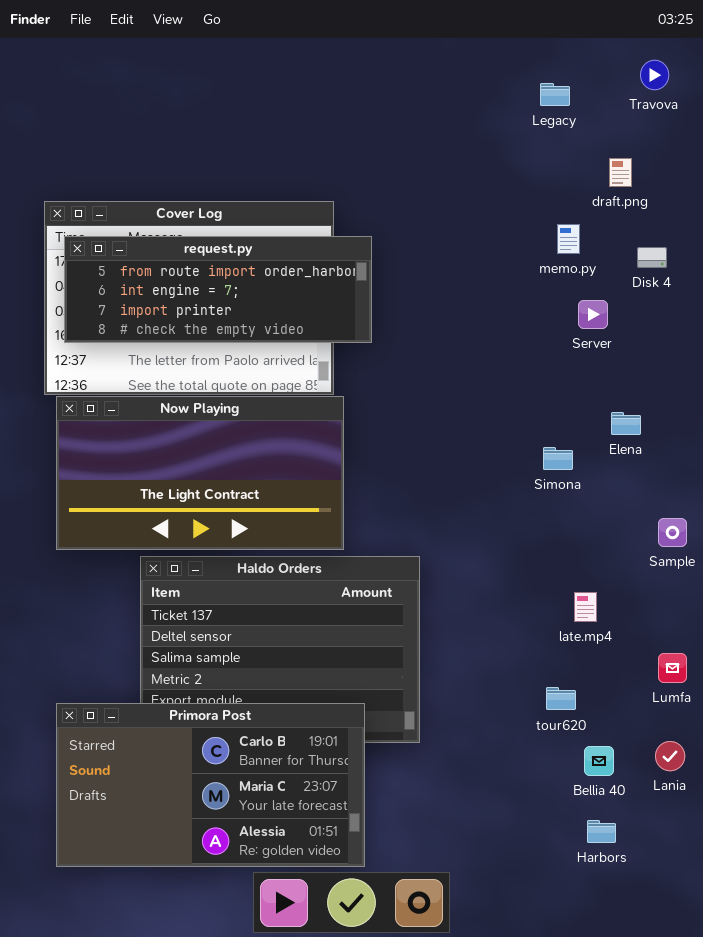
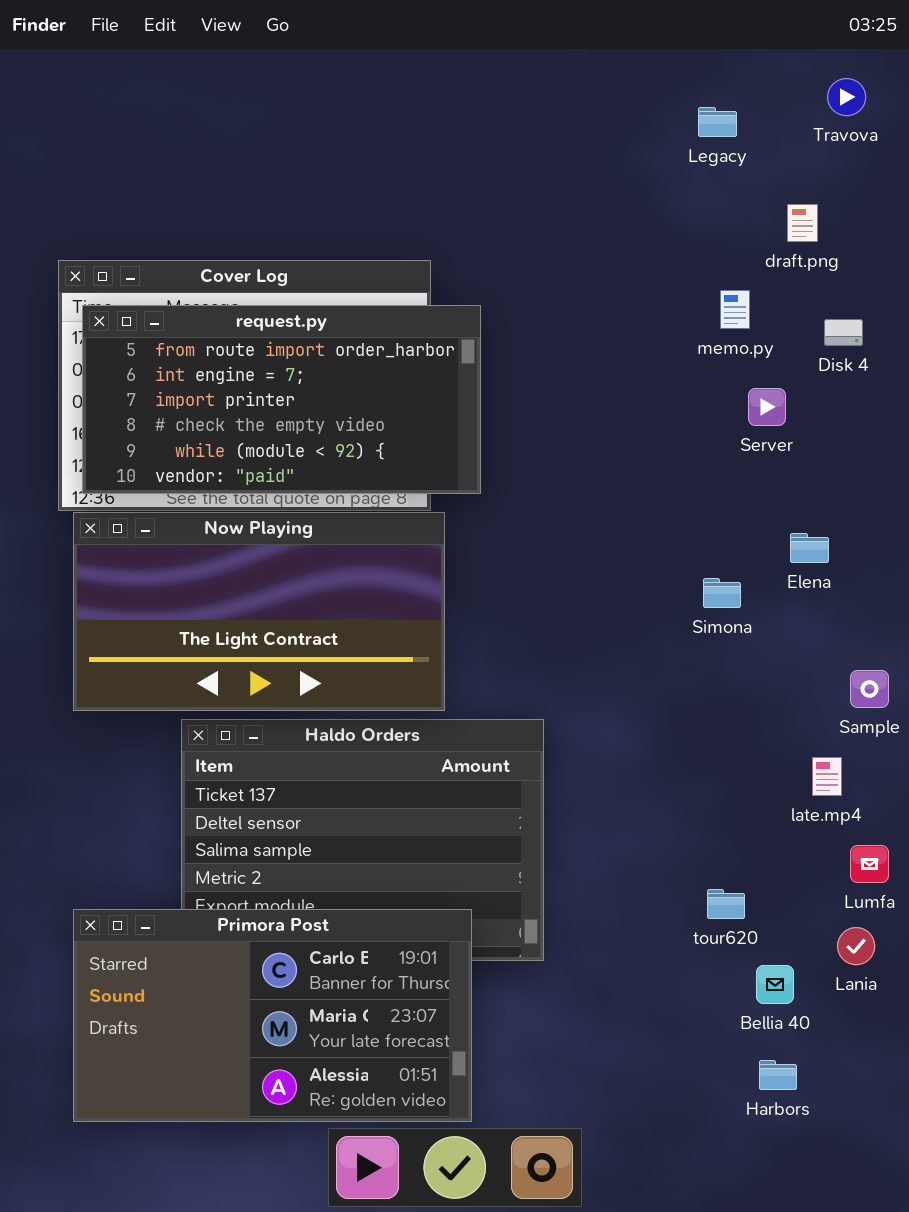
request.py: [64,236,372,343] -> [82,305,481,494], resized
late.mp4: [574,592,597,622] -> [812,757,842,796], moved
Lania: [655,741,685,771] -> [837,927,875,965], moved

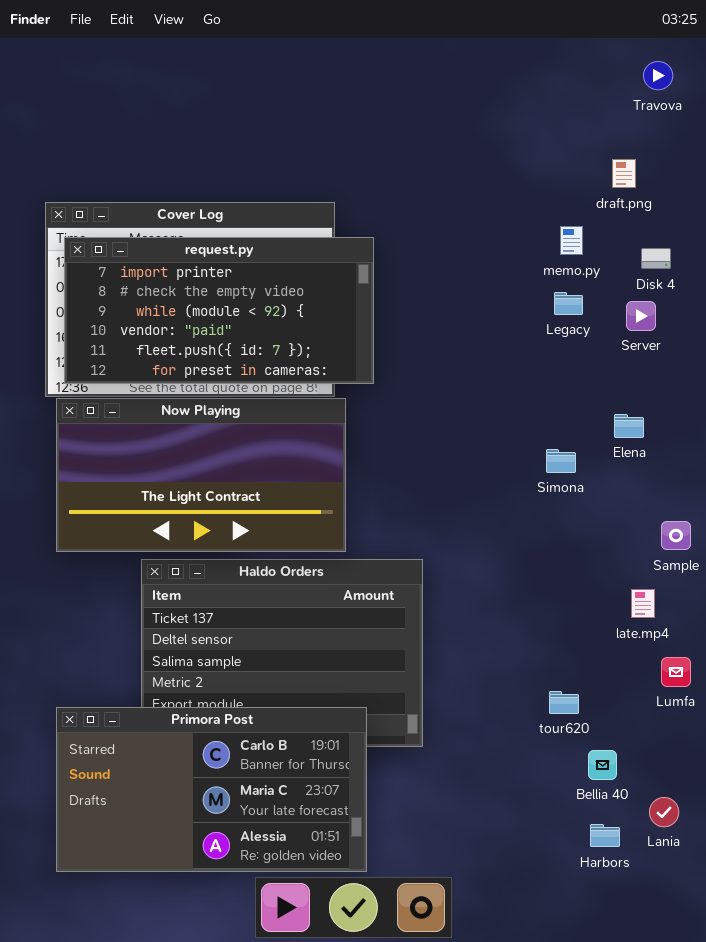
Legacy: [698,107,737,137] -> [554,292,583,315], moved
request.py: [82,305,481,494] -> [64,237,374,384], scrolled down 2 rows
Server: [748,388,786,426] -> [626,301,656,331], moved
Lania: [837,927,875,965] -> [649,797,679,827], moved

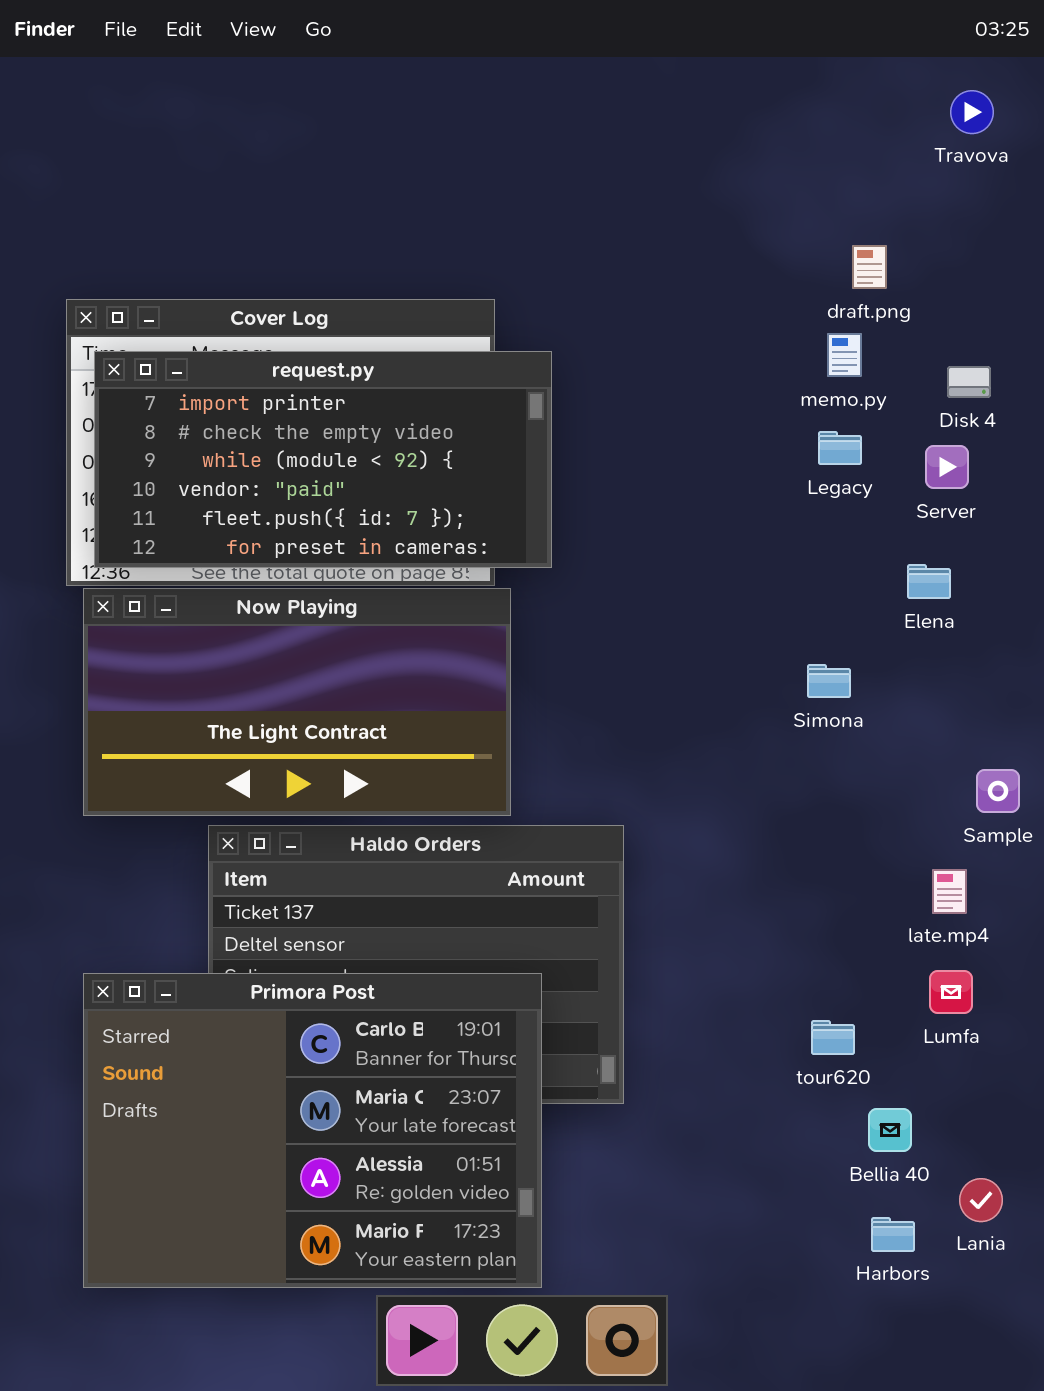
draft.png: [612,159,636,188] -> [852,245,887,289], moved
Elena: [614,414,644,438] -> [907,564,951,599], moved
Lumfa: [661,657,691,687] -> [929,970,973,1014], moved
Primora Post: [56,707,367,872] -> [83,973,542,1288], resized

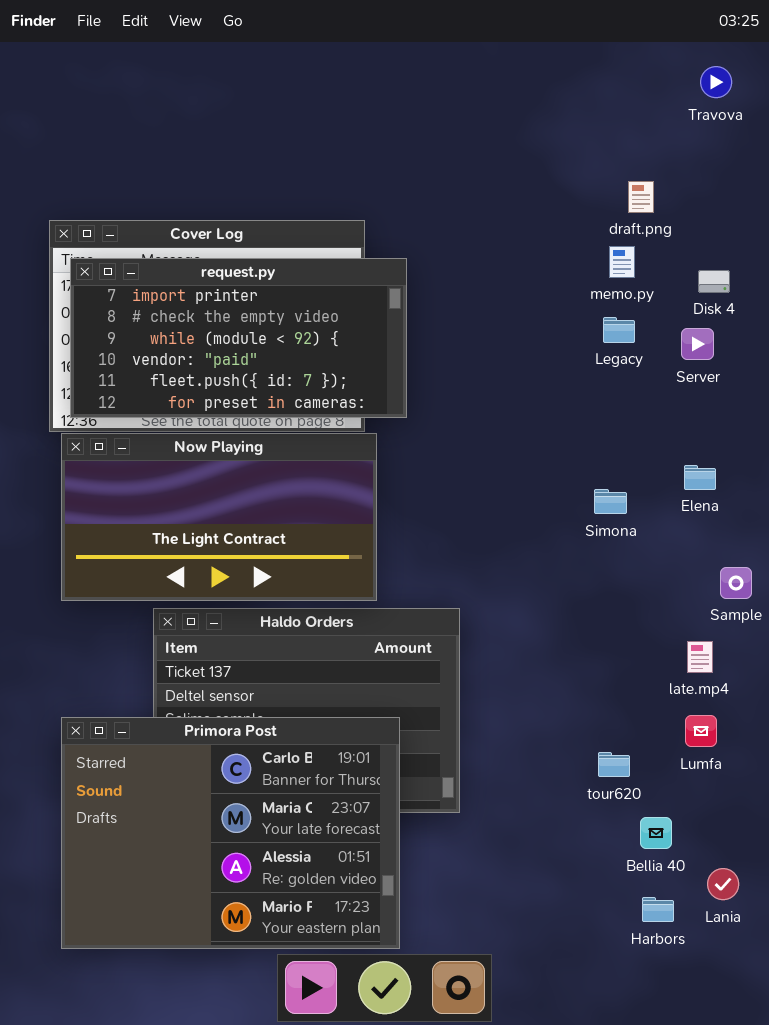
Elena: [907,564,951,599] -> [684,465,716,490], moved

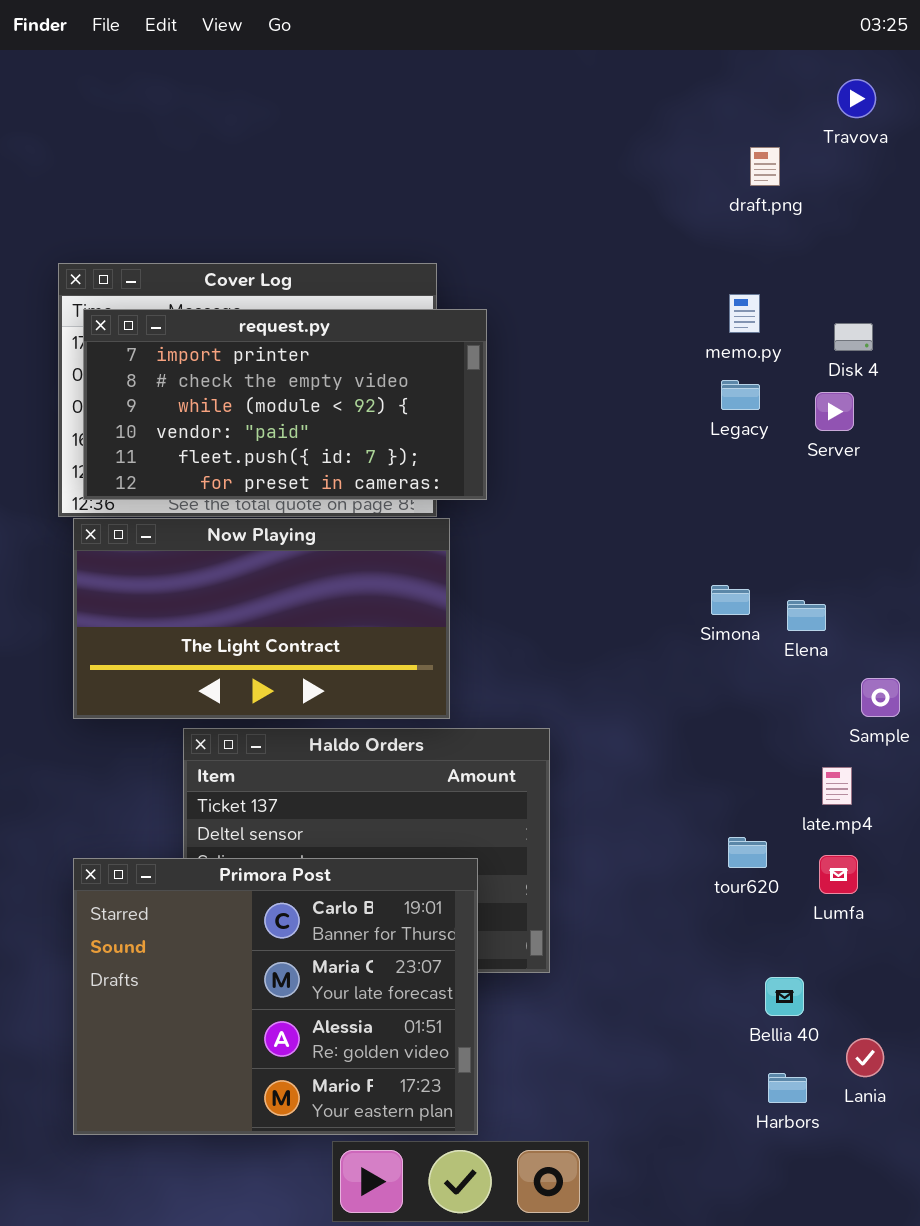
draft.png: [628,181,654,213] -> [750,147,780,186], moved
Elena: [684,465,716,490] -> [787,600,826,631], moved
tour620: [598,752,630,777] -> [728,837,767,868], moved

